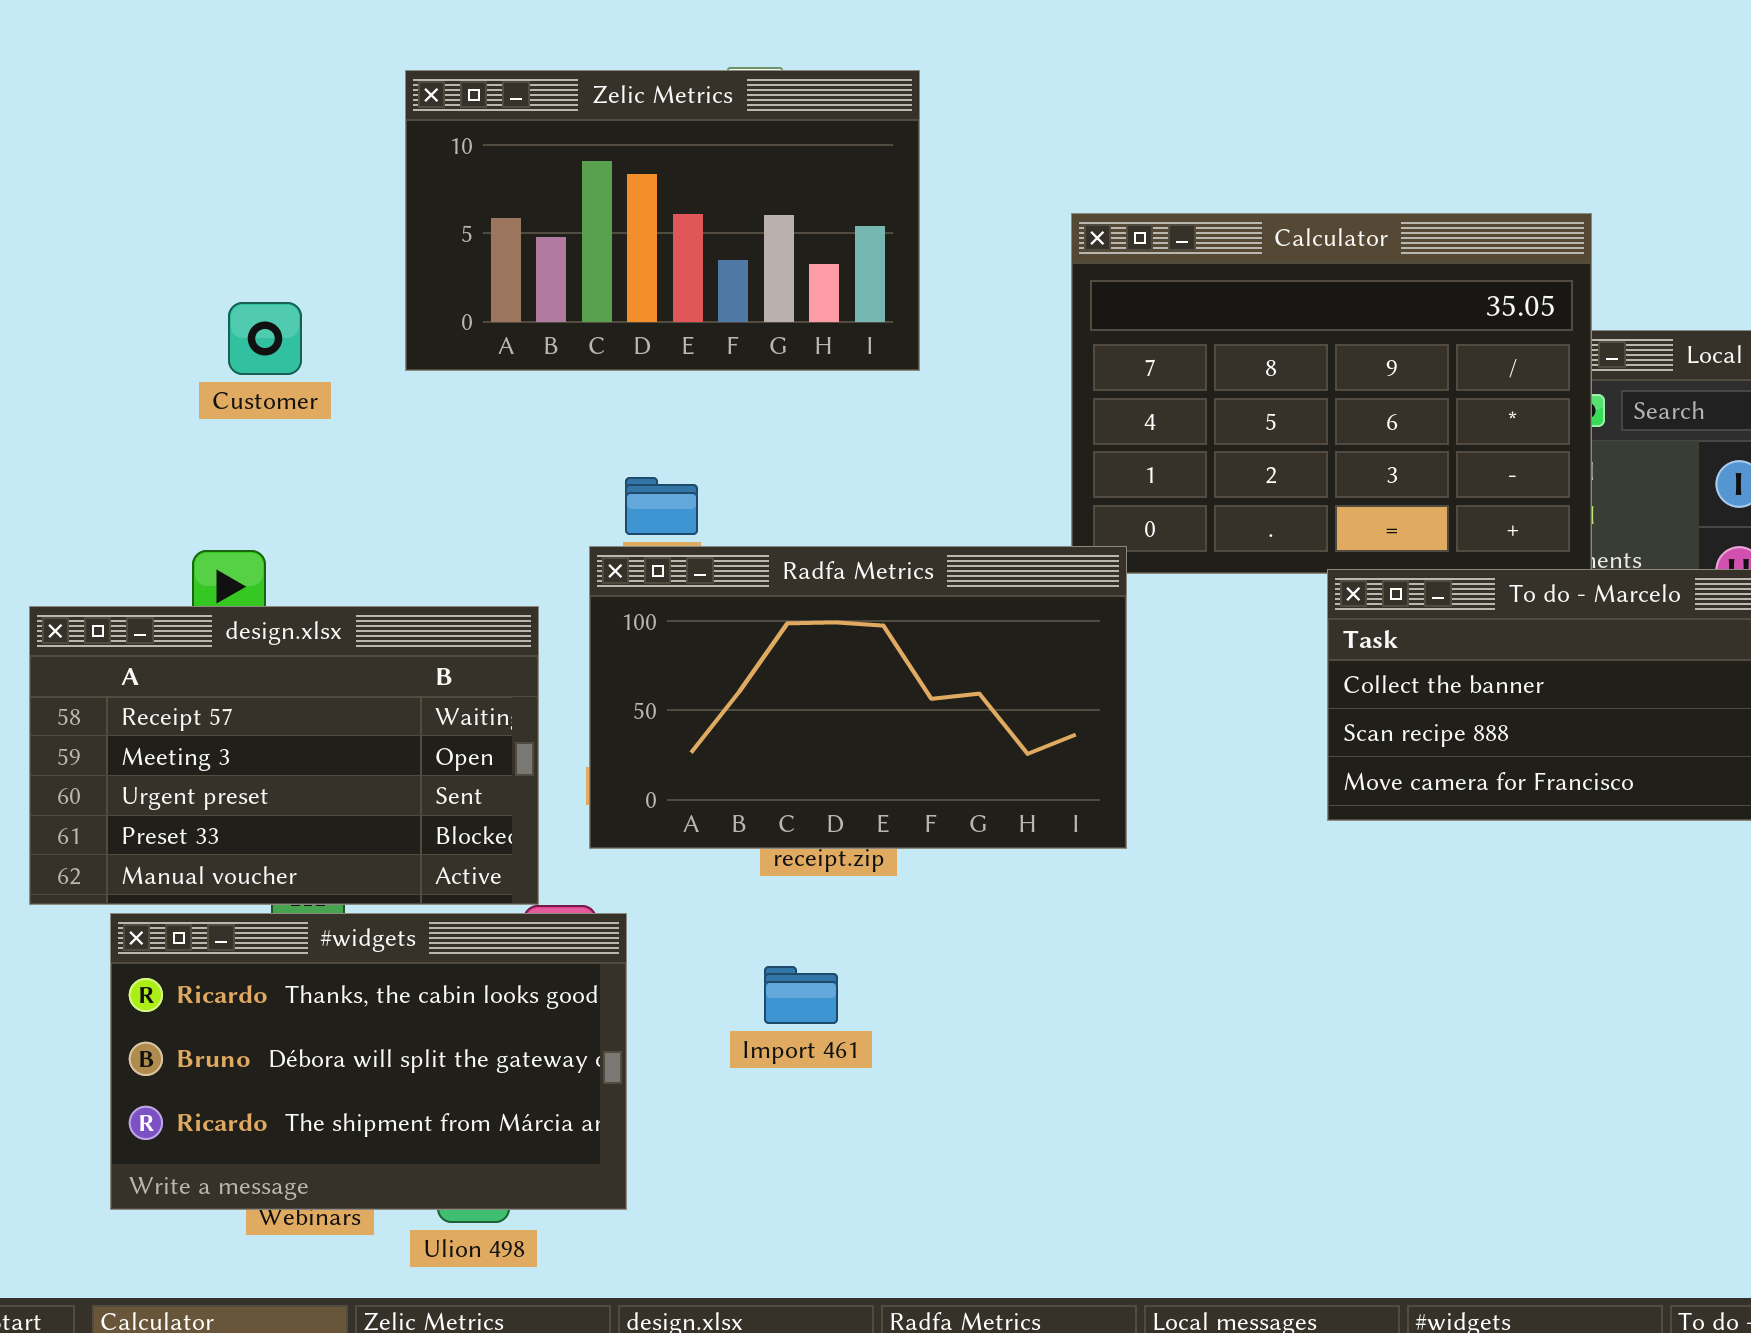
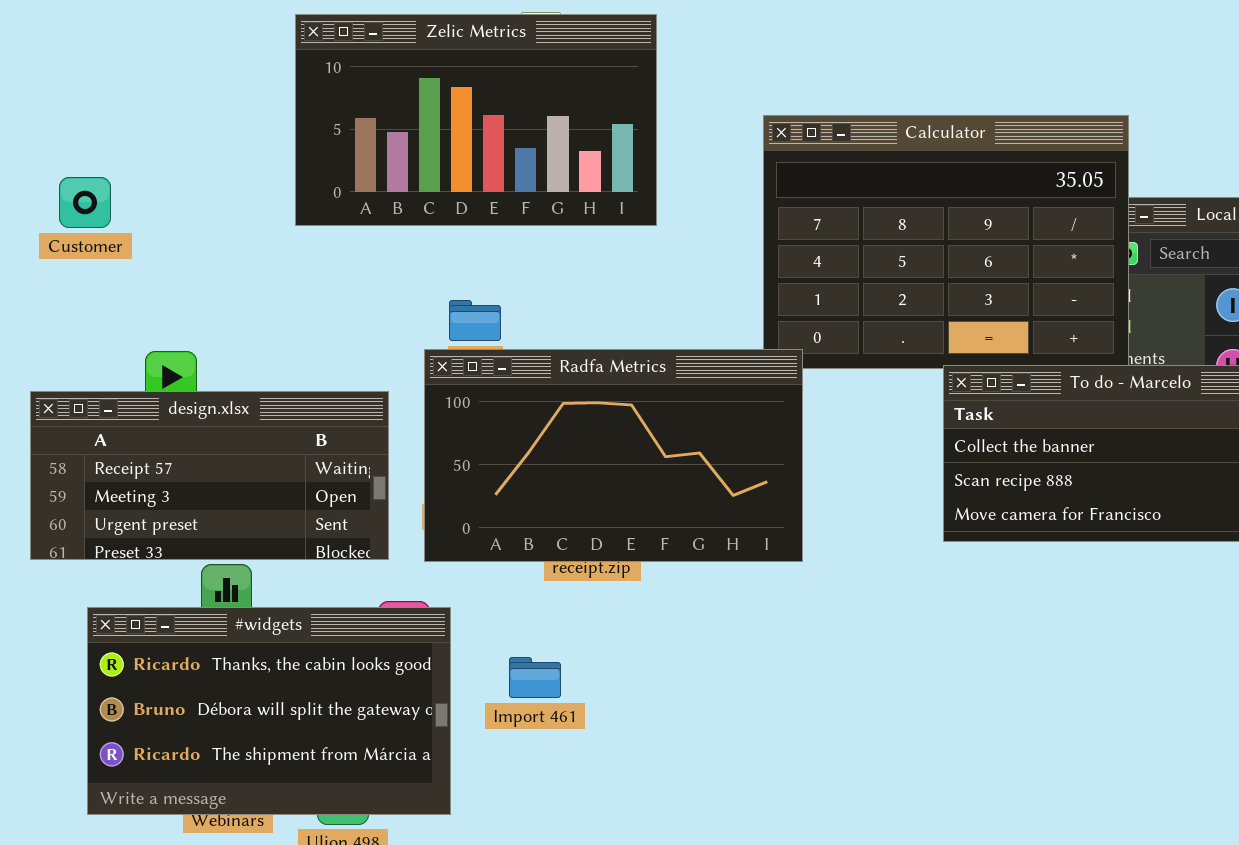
Customer: [228,302,302,375] -> [59,177,111,228], moved
design.xlsx: [29,606,539,905] -> [30,391,389,560], resized
Import 461: [764,966,838,1024] -> [509,657,561,698], moved

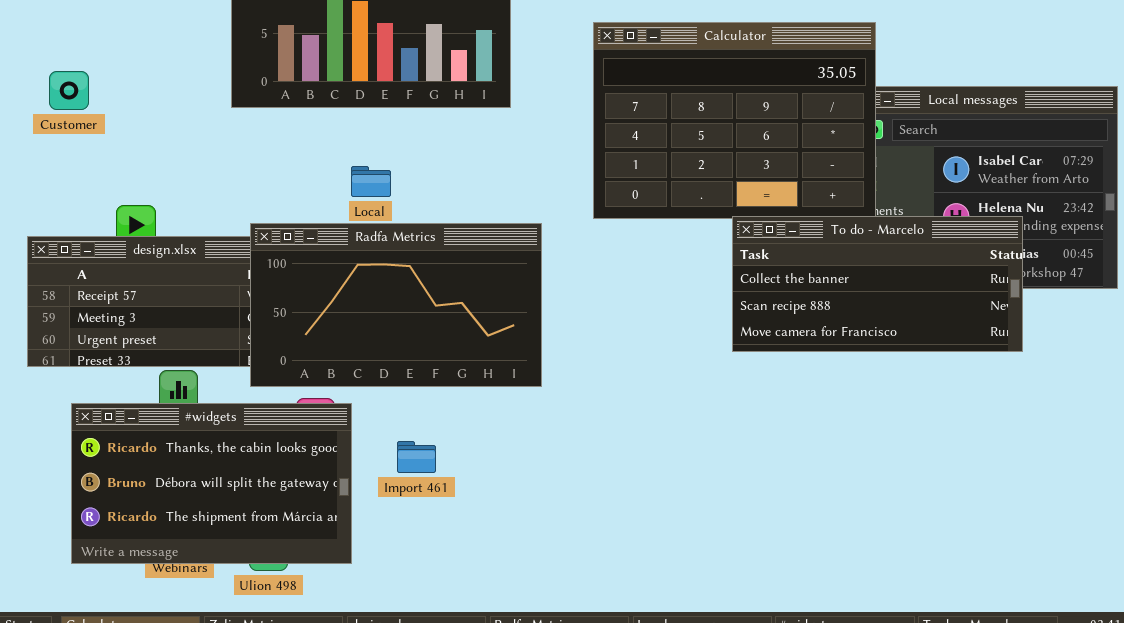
Radfa Metrics: [424,349,803,562] -> [250,223,542,387], moved

